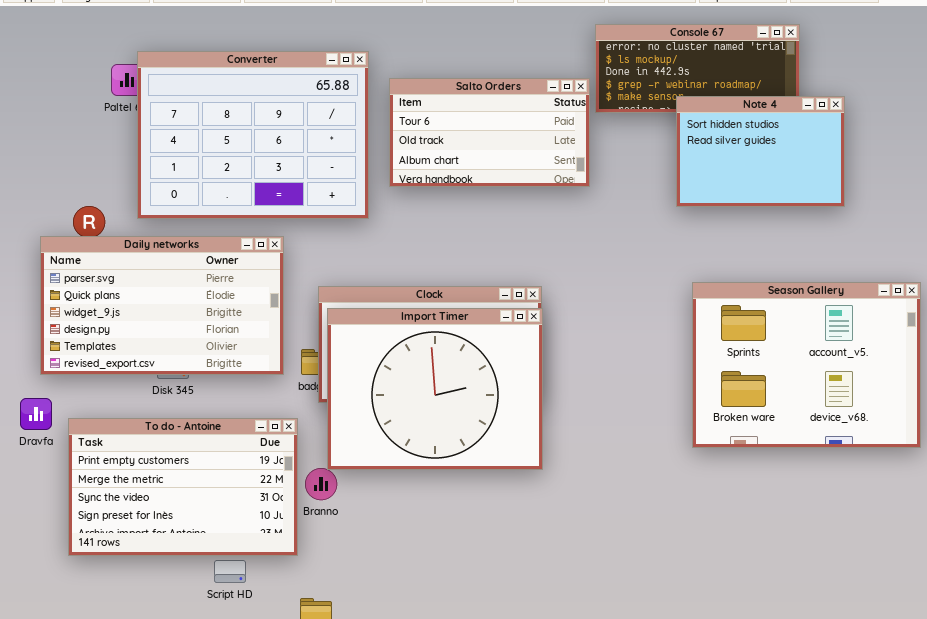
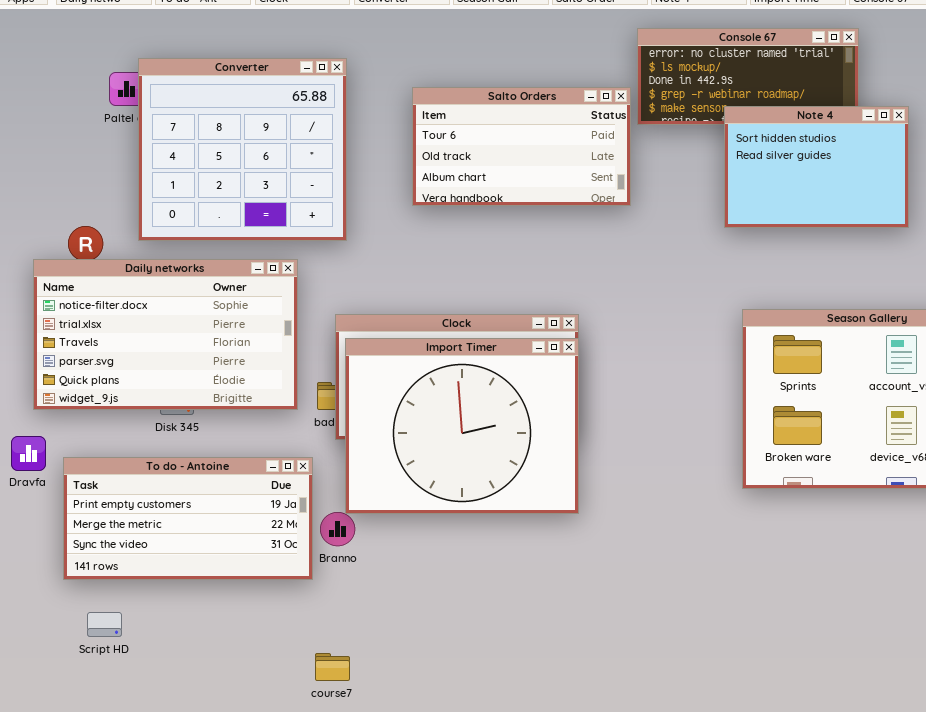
Converter: [137,51,369,219] -> [138,58,347,241], resized
Daily networks: [40,236,284,375] -> [33,259,298,410], scrolled up 3 rows
To do - Antoine: [68,418,298,556] -> [63,457,313,580], resized
Script HD: [214,560,246,583] -> [87,612,122,637], moved

